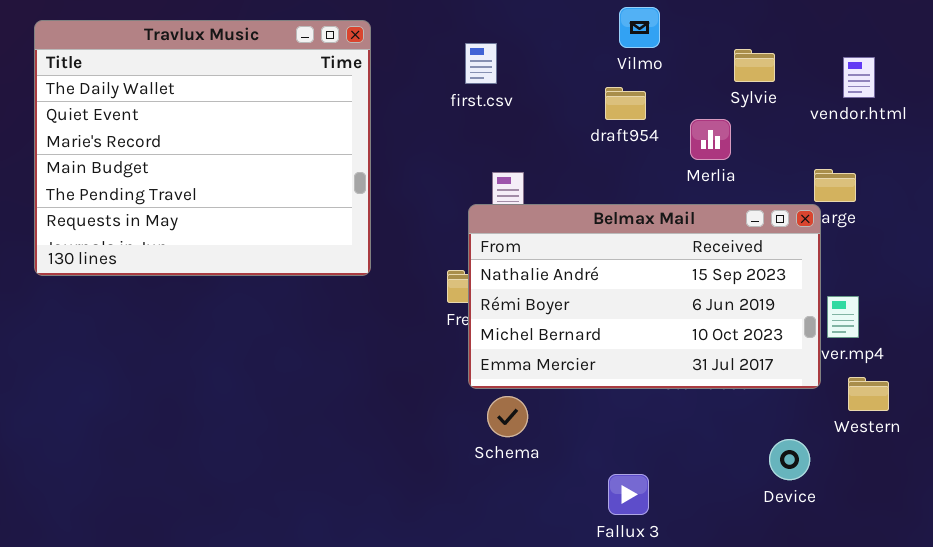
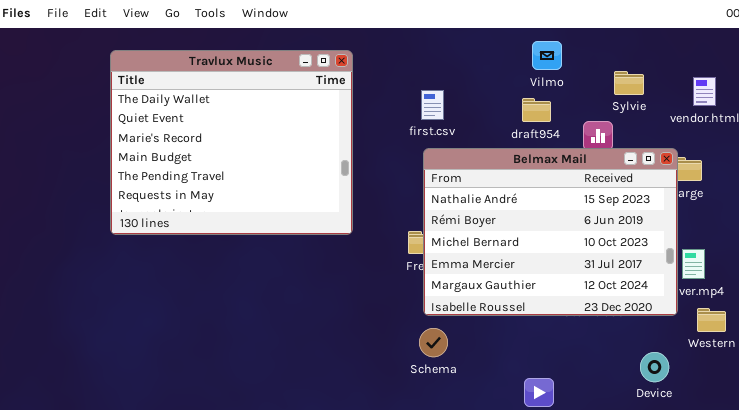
first.csv: [465,43,497,84] -> [421,90,444,120], moved
Belmax Mail: [468,204,821,389] -> [423,148,678,316], resized
Schema: [487,396,528,437] -> [419,328,448,357], moved

